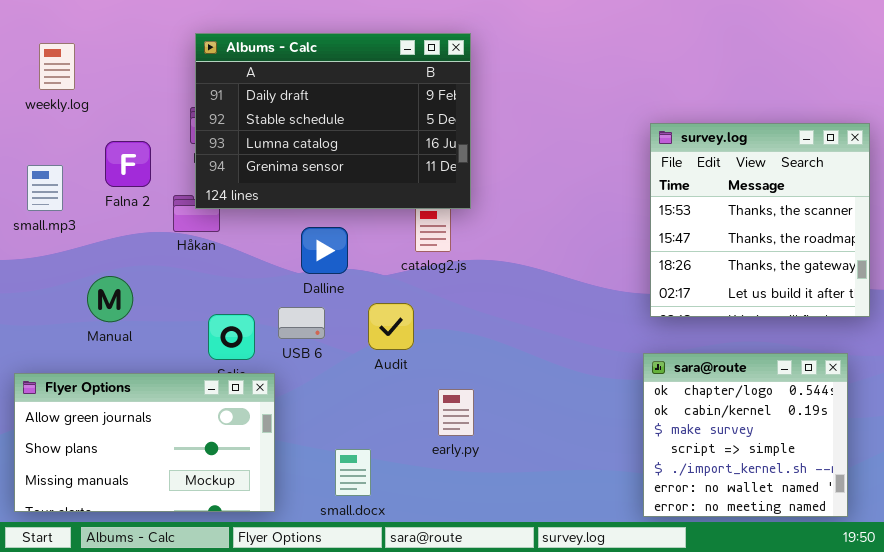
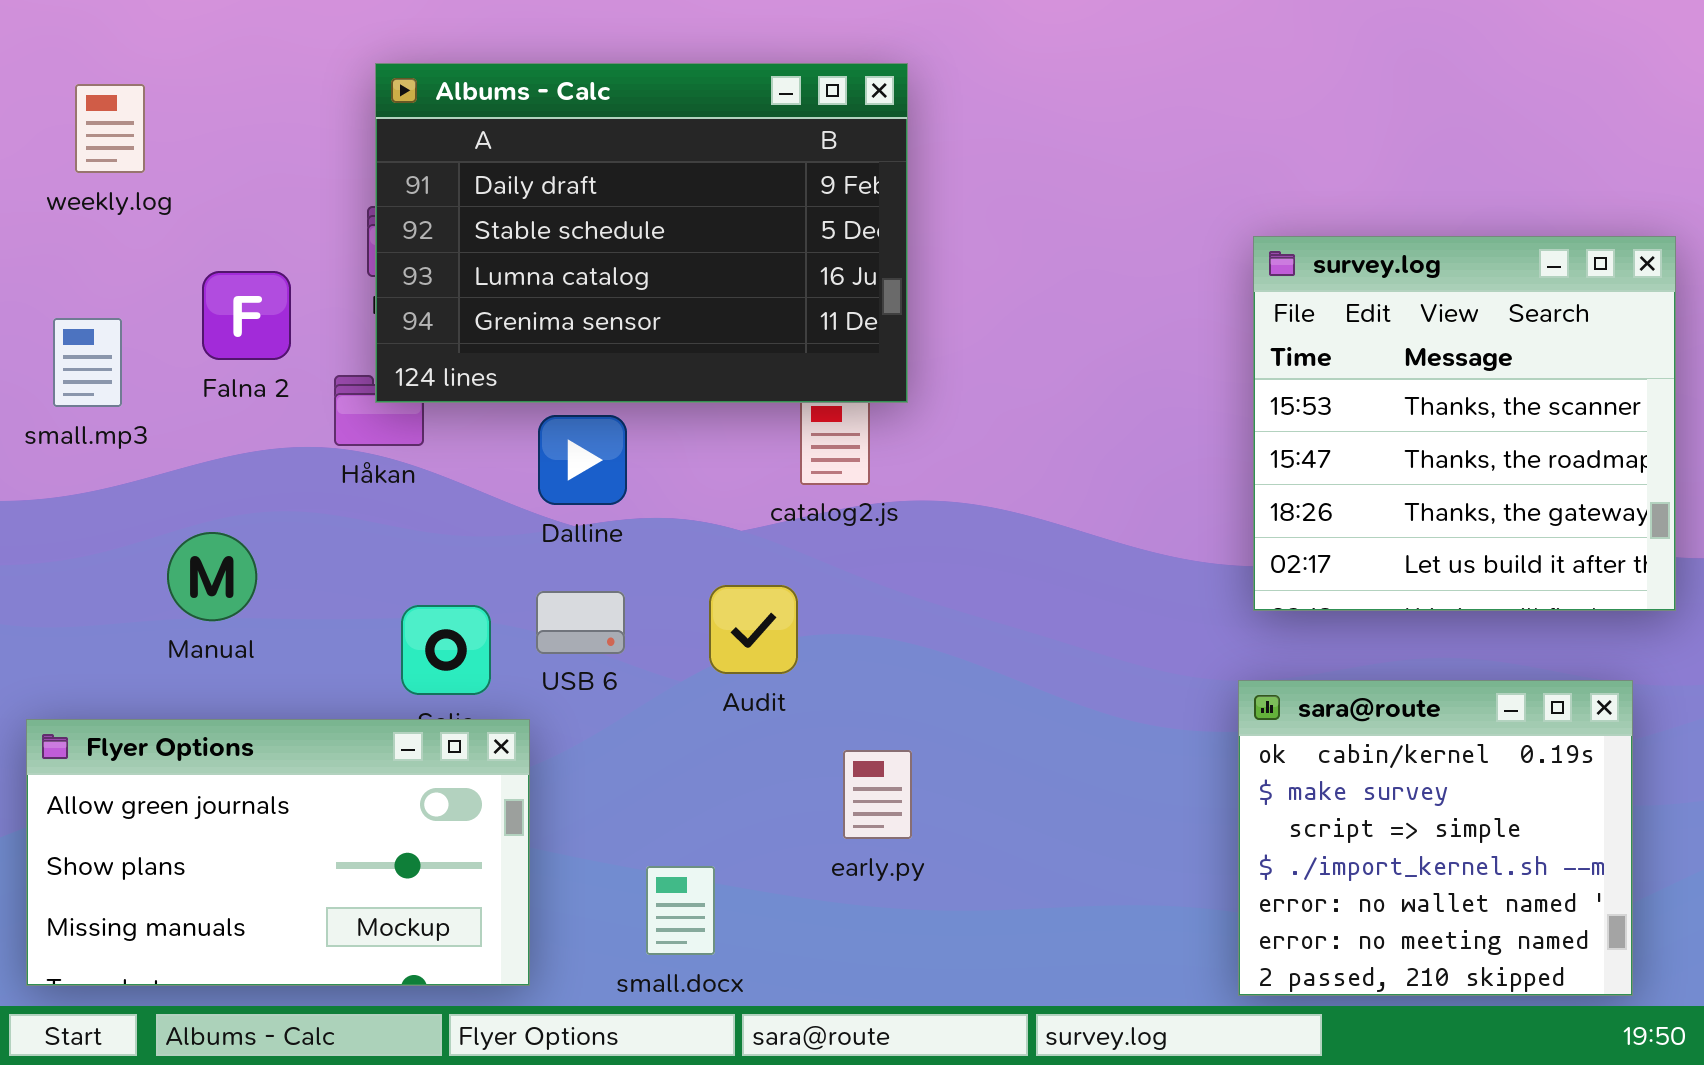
Dalline: [301,227,348,274] -> [538,415,627,505], moved
sara@route: [643,353,848,517] -> [1238,680,1633,996], scrolled down 1 row

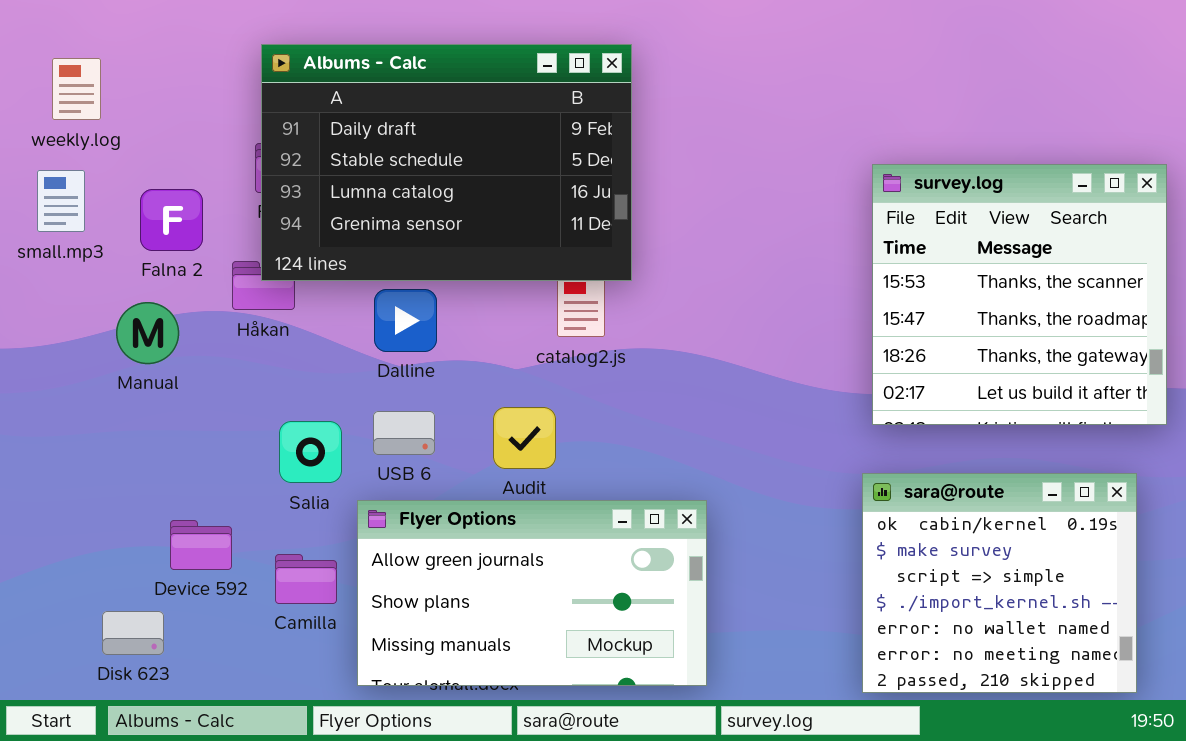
small.mp3: [53,318,122,407] -> [37,170,85,232], moved
Manual: [167,532,257,621] -> [116,302,179,364], moved
Flyer Options: [26,719,530,986] -> [357,500,707,686], moved

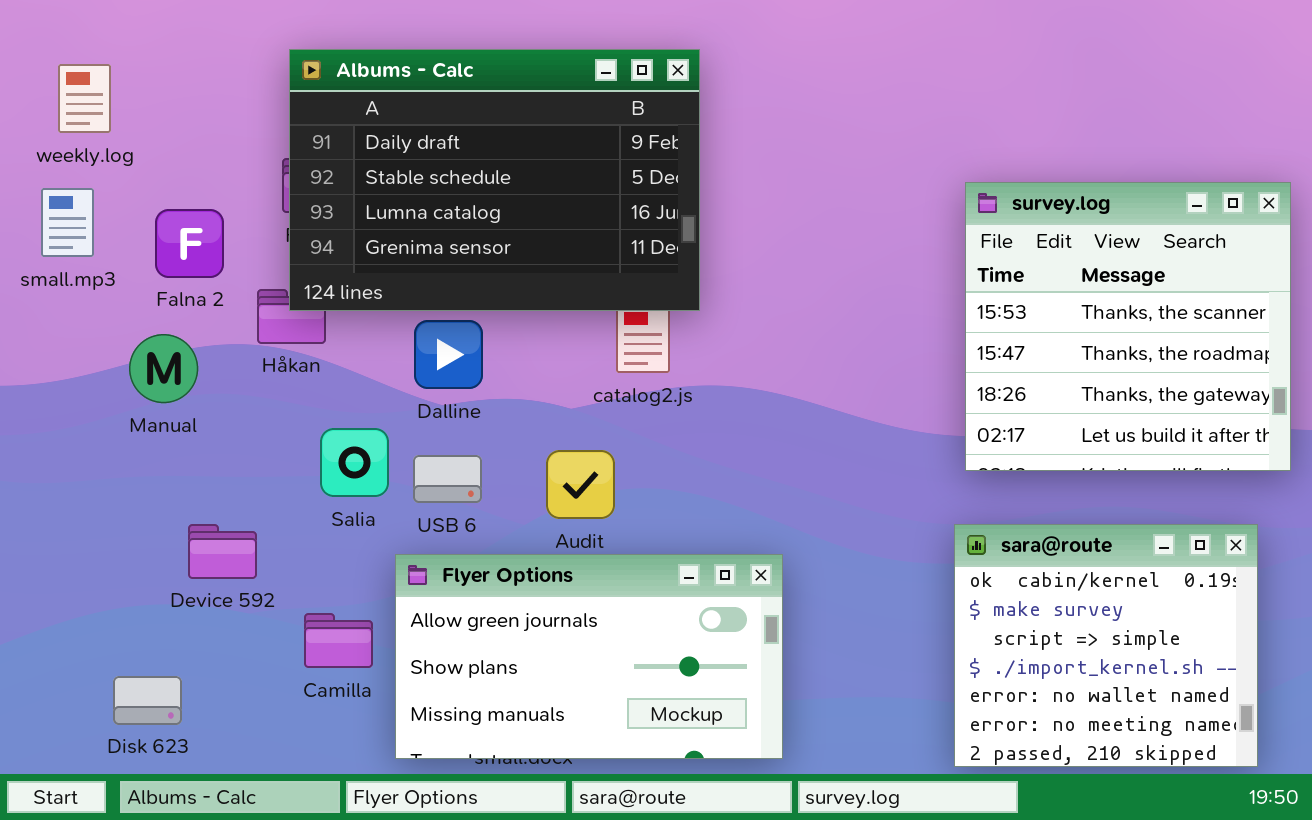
Salia: [279,421,342,483] -> [320,428,389,497], moved
Device 592: [170,520,232,570] -> [188,524,257,579], moved

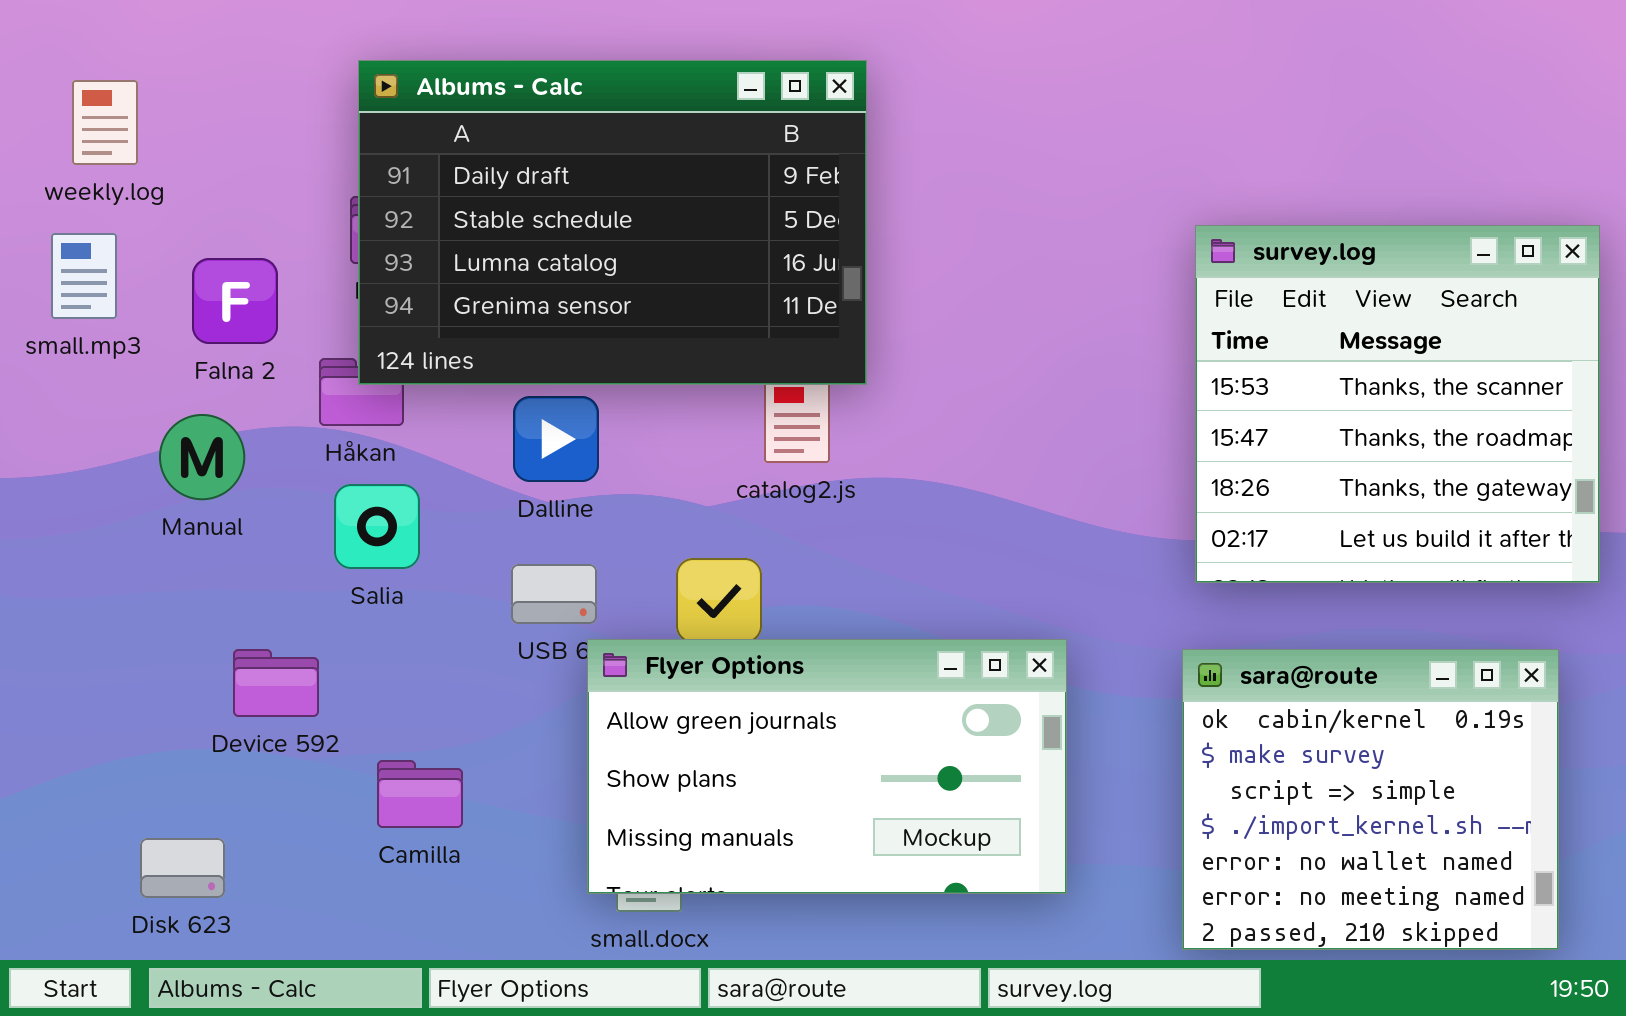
Salia: [320,428,389,497] -> [334,484,420,569], moved
Flyer Options: [395,554,783,759] -> [587,639,1067,894], moved

